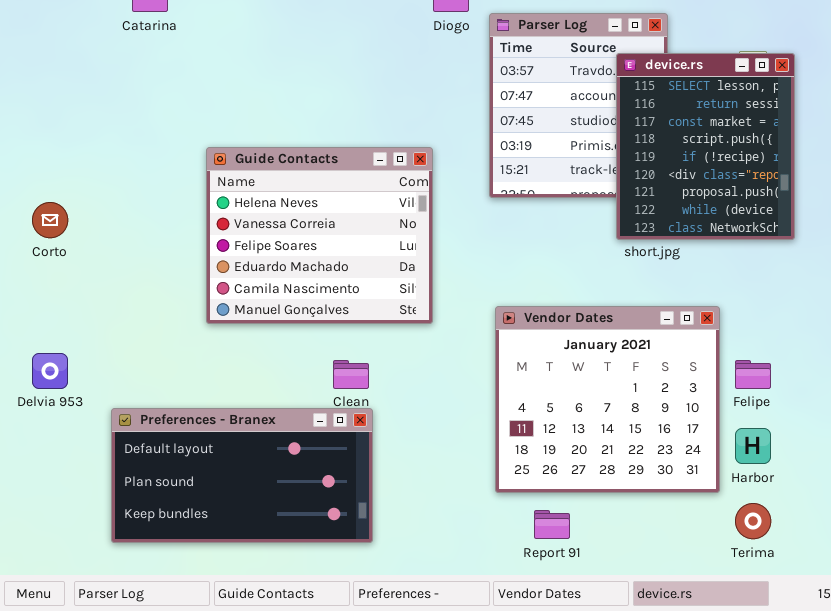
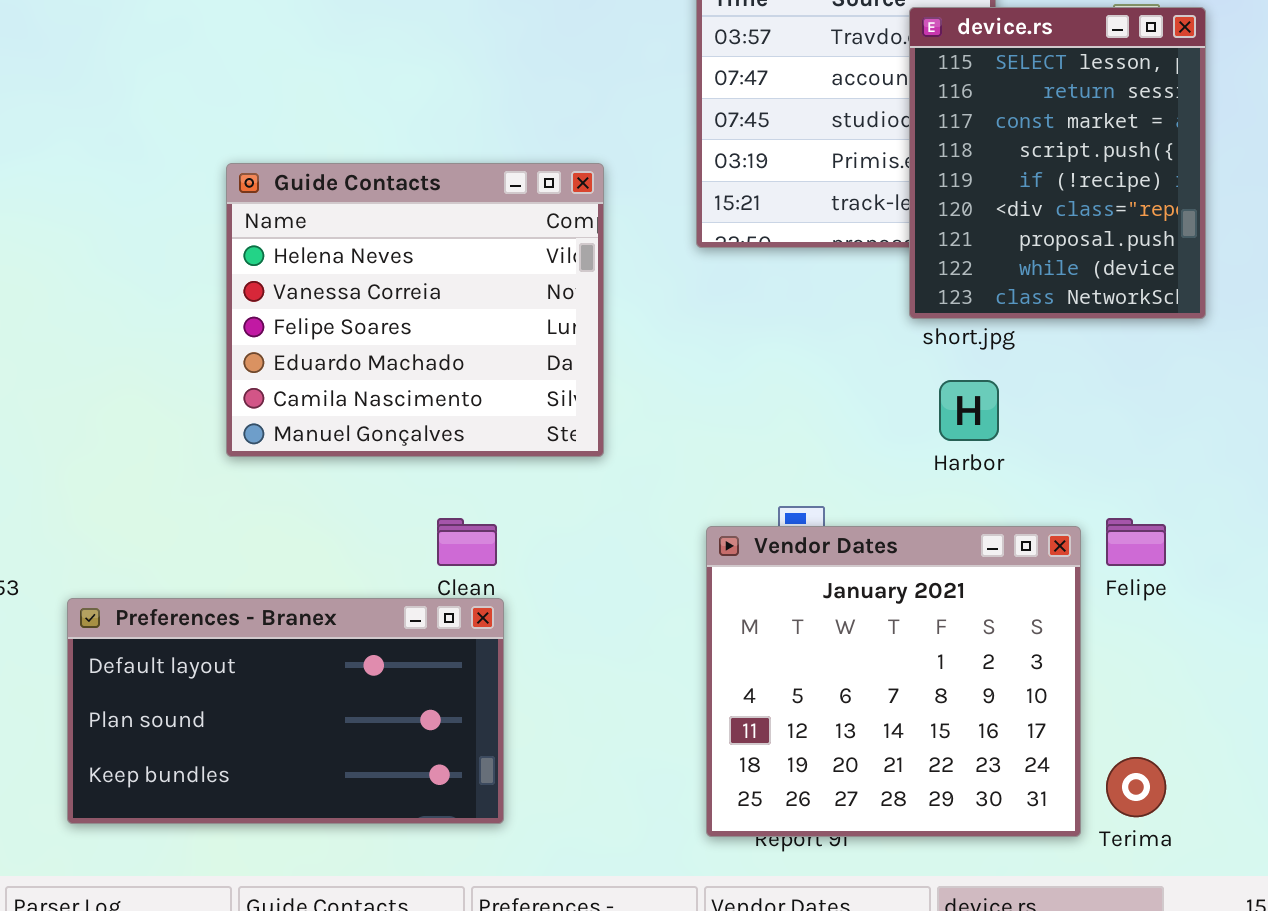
Vendor Dates: [495,306,720,493] -> [706,526,1081,837], moved
Harbor: [735,428,771,464] -> [939,380,999,441], moved

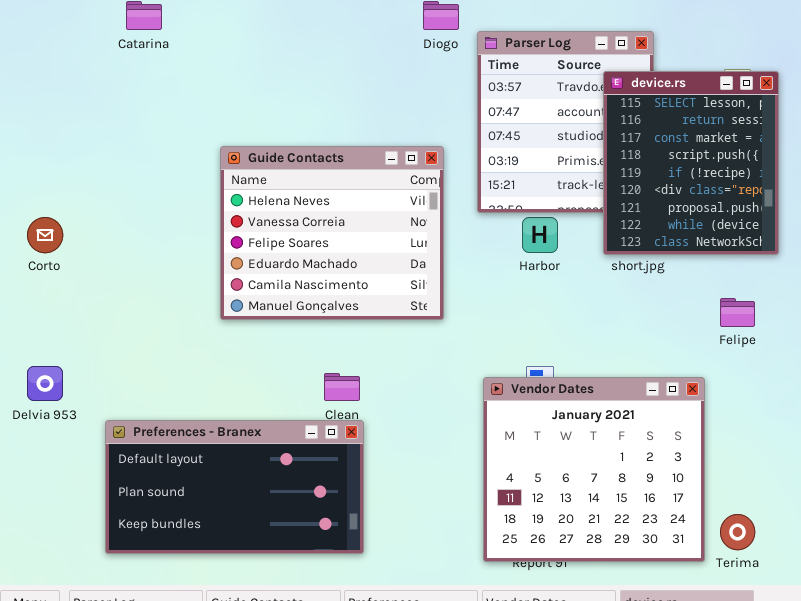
Guide Contacts: [226,163,604,457] -> [220,146,444,320], moved
Harbor: [939,380,999,441] -> [522,217,558,253], moved
Felipe: [1106,518,1166,566] -> [720,298,755,327], moved

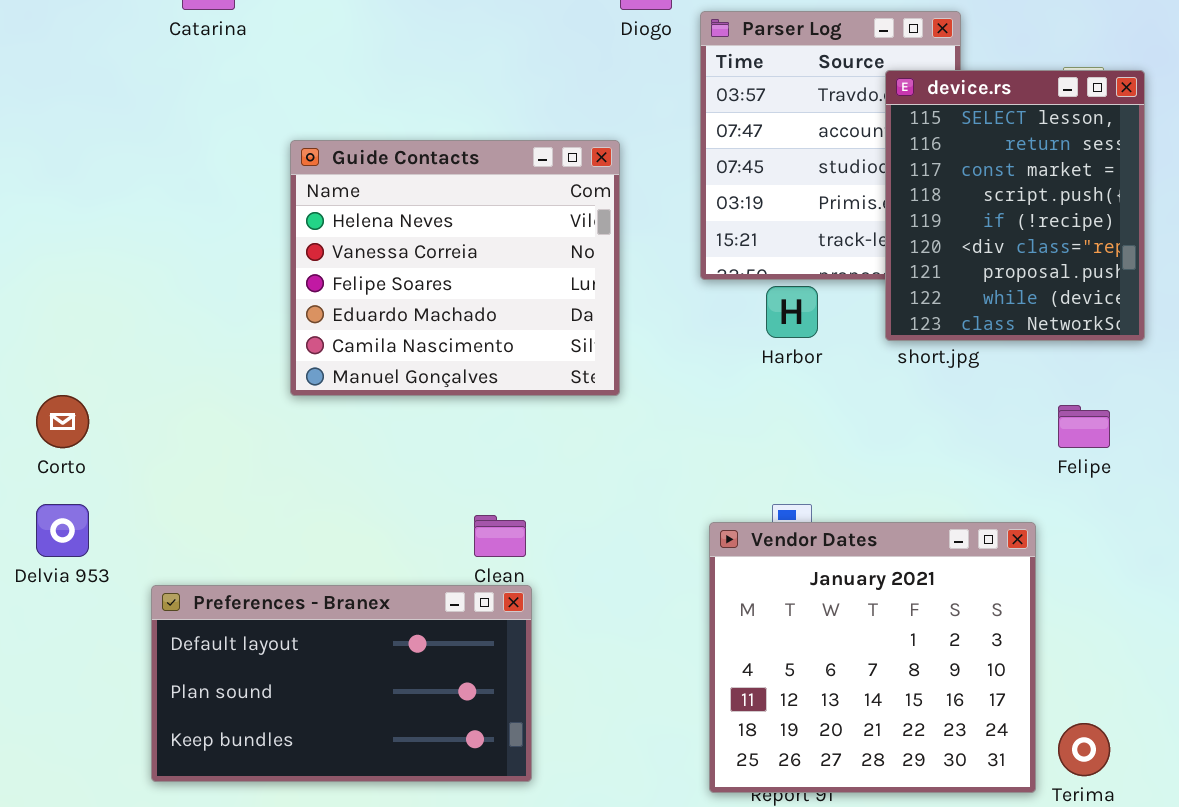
Guide Contacts: [220,146,444,320] -> [290,140,620,396], moved
Corto: [27,217,63,253] -> [36,395,89,448], moved

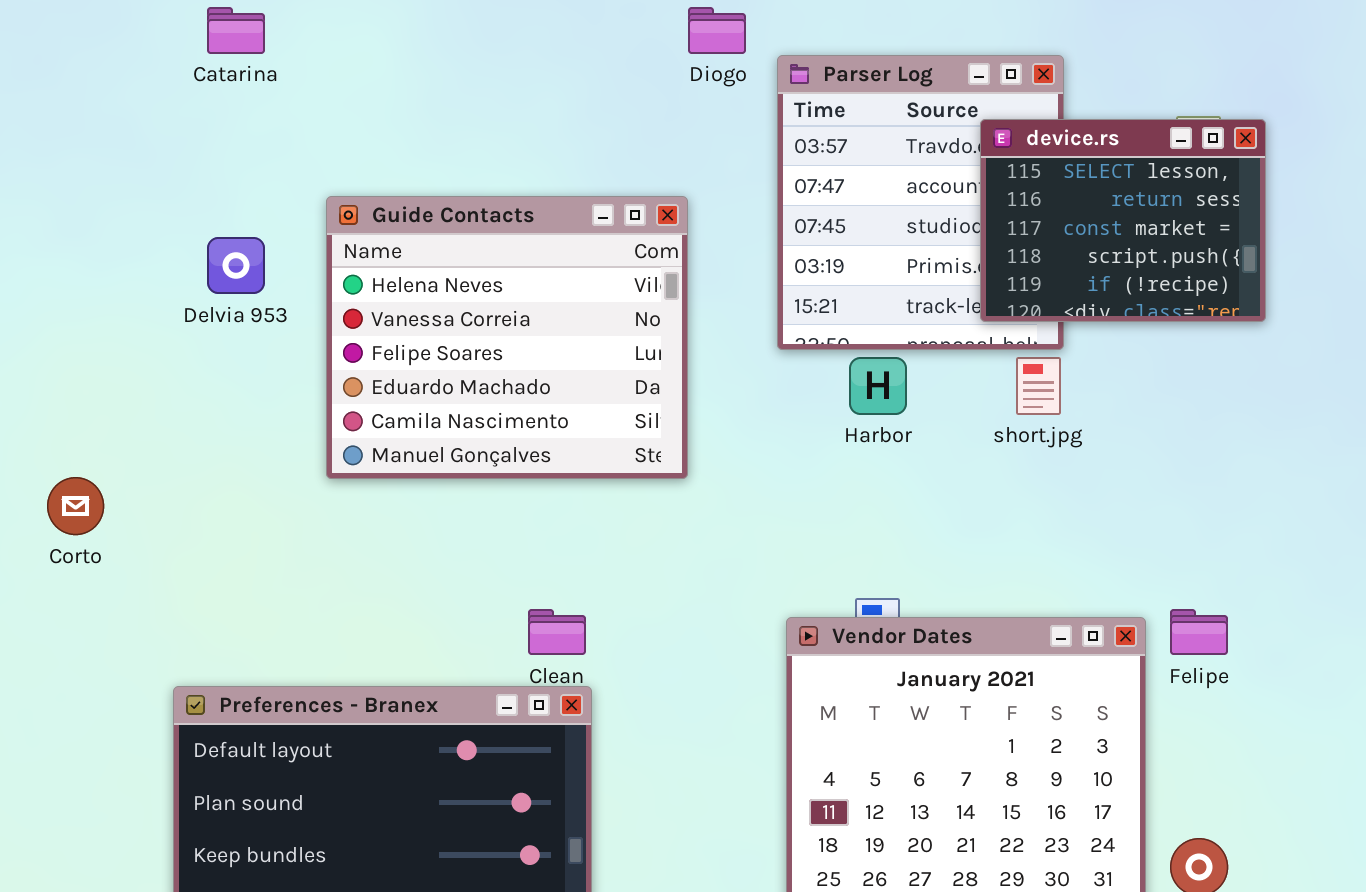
device.rs: [885,70,1145,341] -> [980,119,1266,322], resized
Felipe: [1058,405,1110,448] -> [1170,609,1228,655], moved
Delvia 953: [36,504,89,557] -> [207,237,265,294], moved

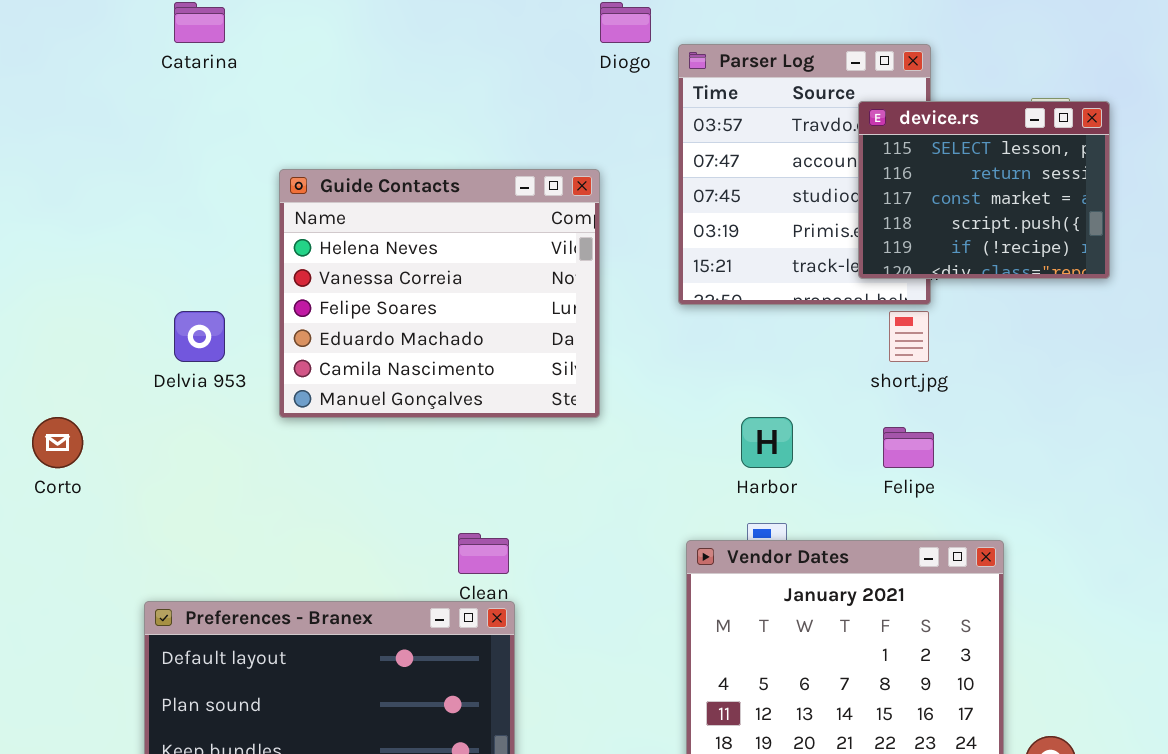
Delvia 953: [207,237,265,294] -> [174,311,225,362], moved
Harbor: [849,357,907,415] -> [741,417,793,468], moved
Felipe: [1170,609,1228,655] -> [883,427,934,468], moved

